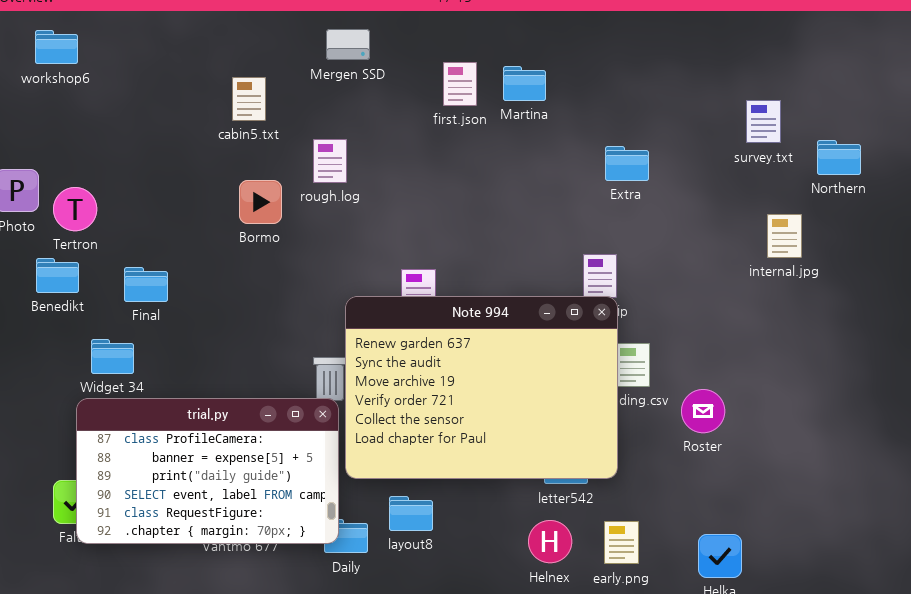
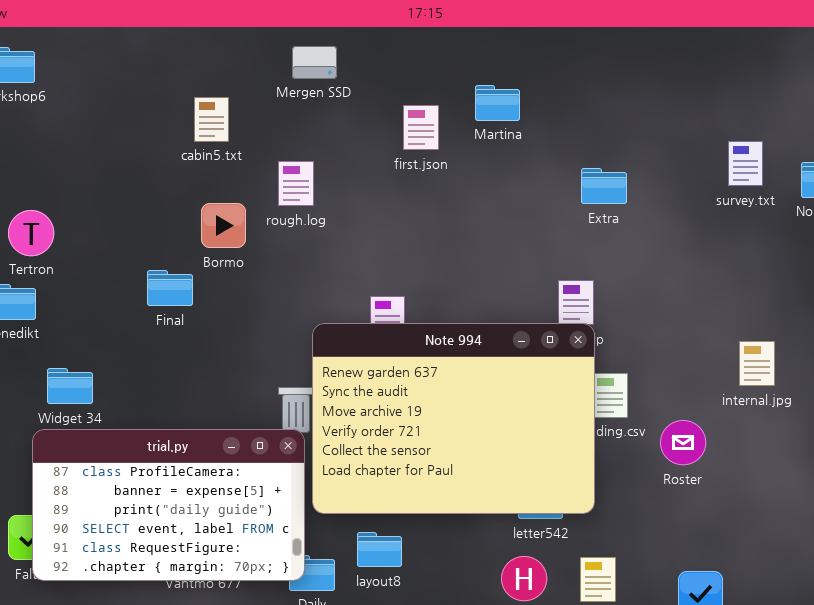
first.json: [443,62,477,106] -> [403,105,439,150], moved
survey.txt: [746,100,781,143] -> [728,141,763,186], moved
internal.jpg: [767,214,802,258] -> [739,341,775,386], moved
Final: [124,267,168,302] -> [147,270,193,306], moved

